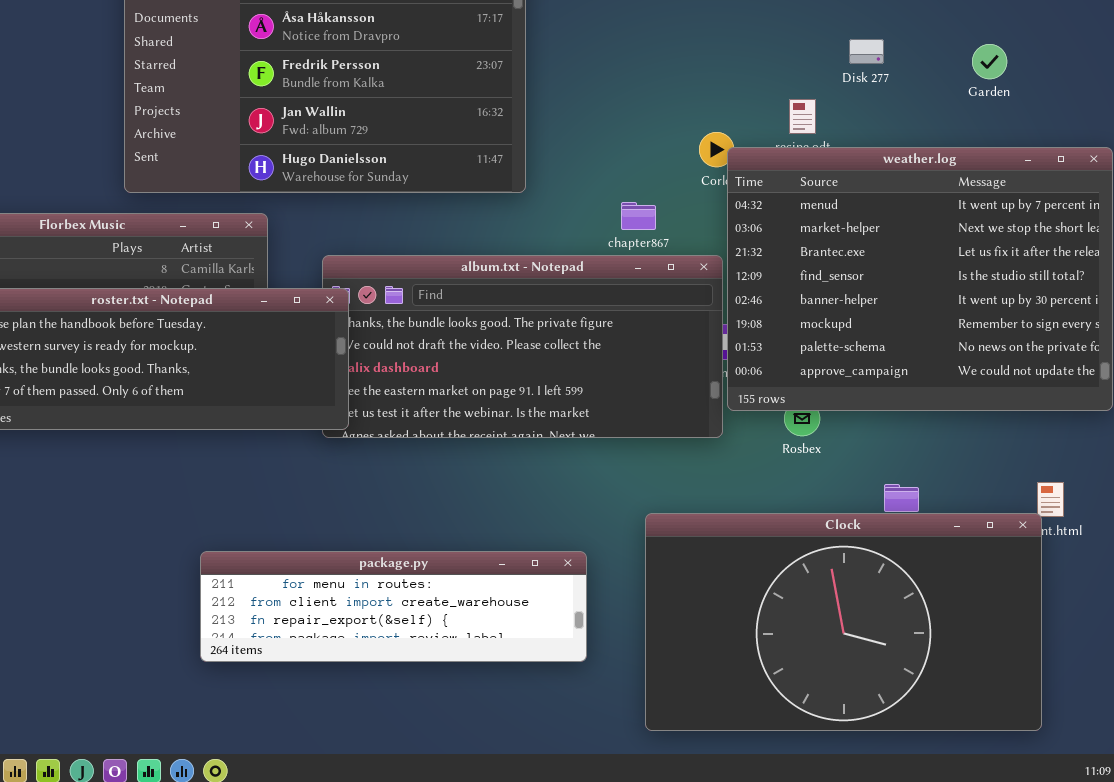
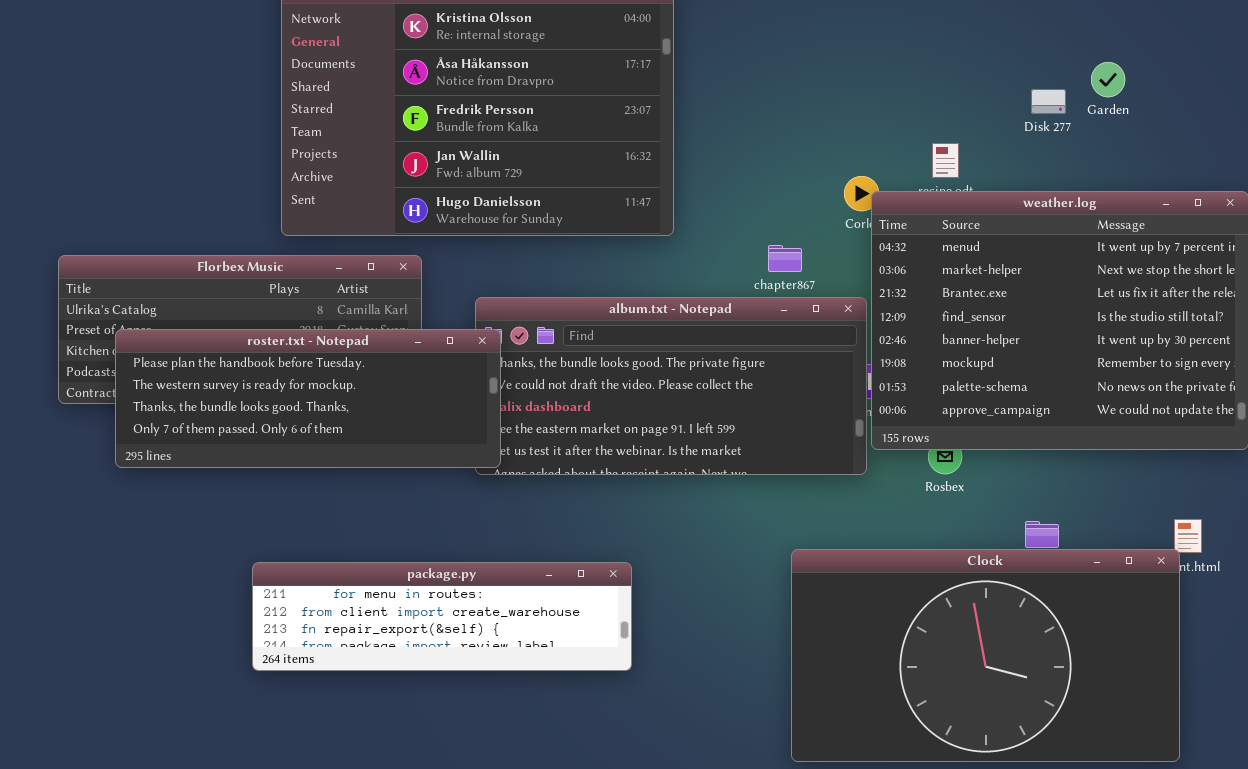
Disk 277: [849,39,884,64] -> [1031,89,1066,114], moved
Garden: [972,44,1007,79] -> [1091,62,1125,97], moved
package.py: [200,551,587,662] -> [252,562,632,671], moved

